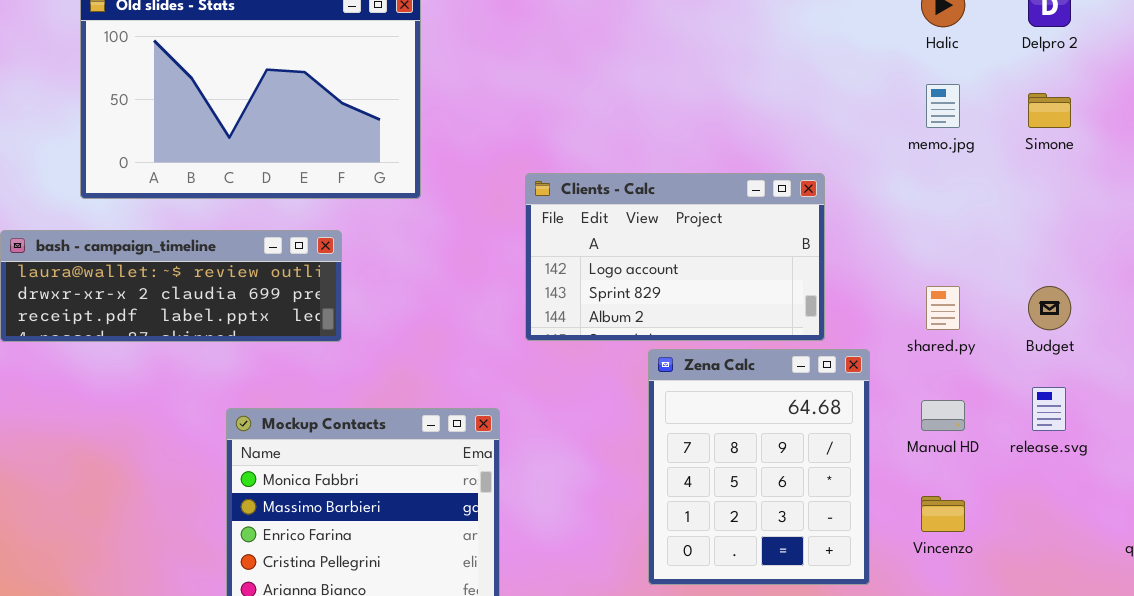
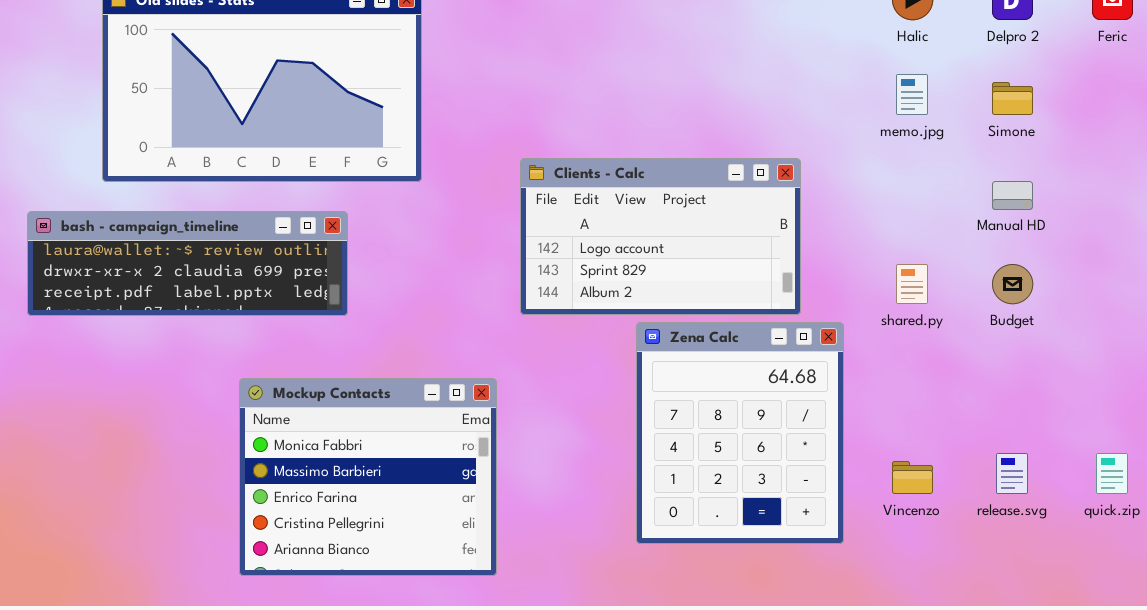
release.svg: [1032,387,1066,431] -> [996,453,1028,494], moved
Manual HD: [921,400,965,431] -> [992,181,1033,210], moved

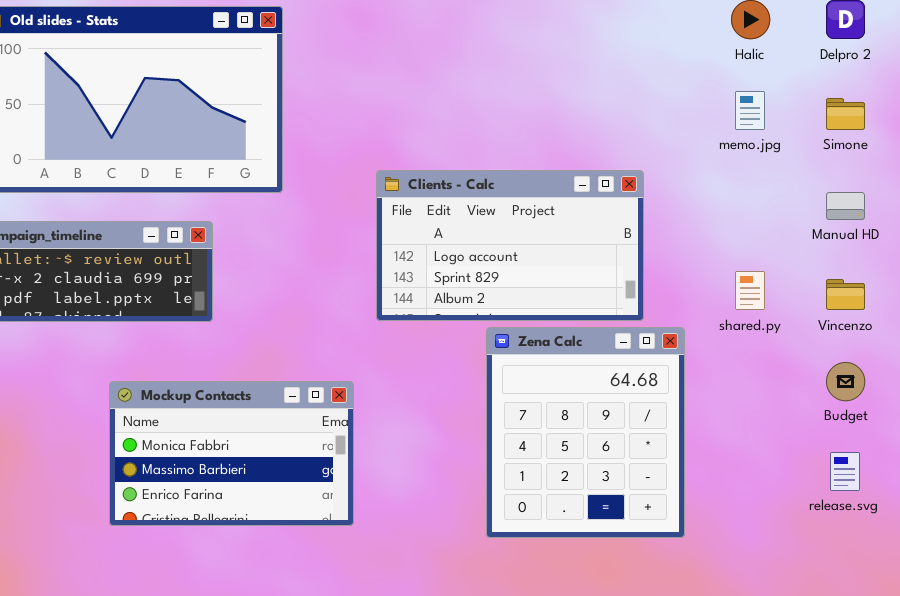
Budget: [992,264,1033,304] -> [826,362,865,401], moved
Mockup Contacts: [239,378,497,576] -> [109,381,354,526], resized
Vincenzo: [892,461,933,494] -> [826,279,865,310], moved

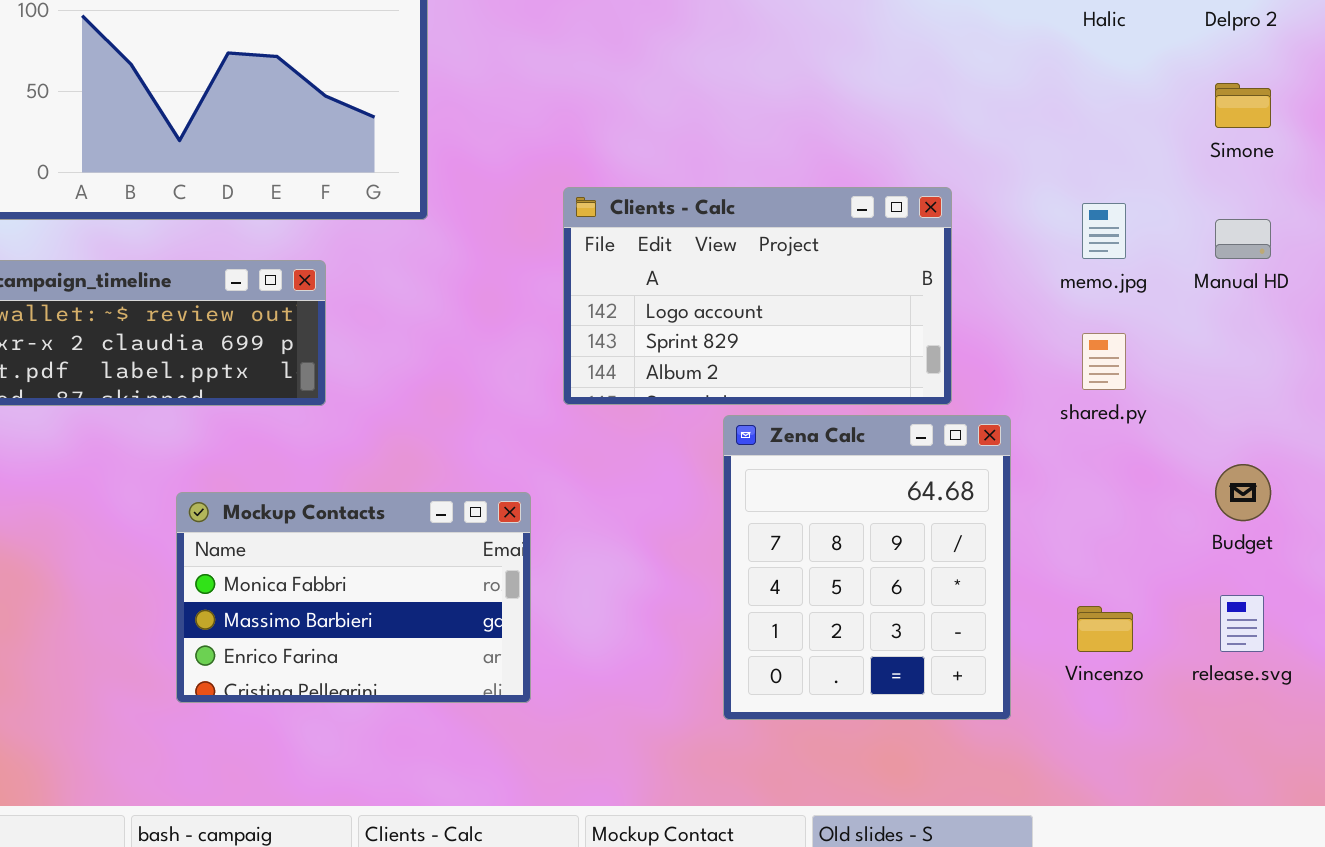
memo.jpg: [735,91,765,130] -> [1082,203,1126,259], moved
Vincenzo: [826,279,865,310] -> [1077,606,1133,652], moved

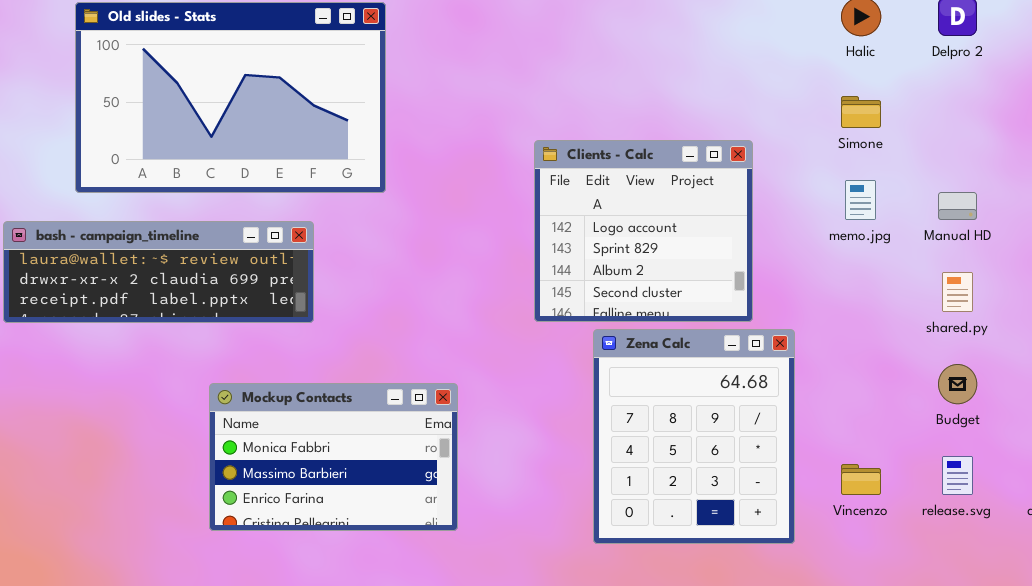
Simone: [1215,83,1271,128] -> [841,96,881,128], moved
Clients - Calc: [563,187,952,405] -> [534,140,753,322], resized
shared.py: [1082,333,1126,390] -> [942,272,973,312], moved

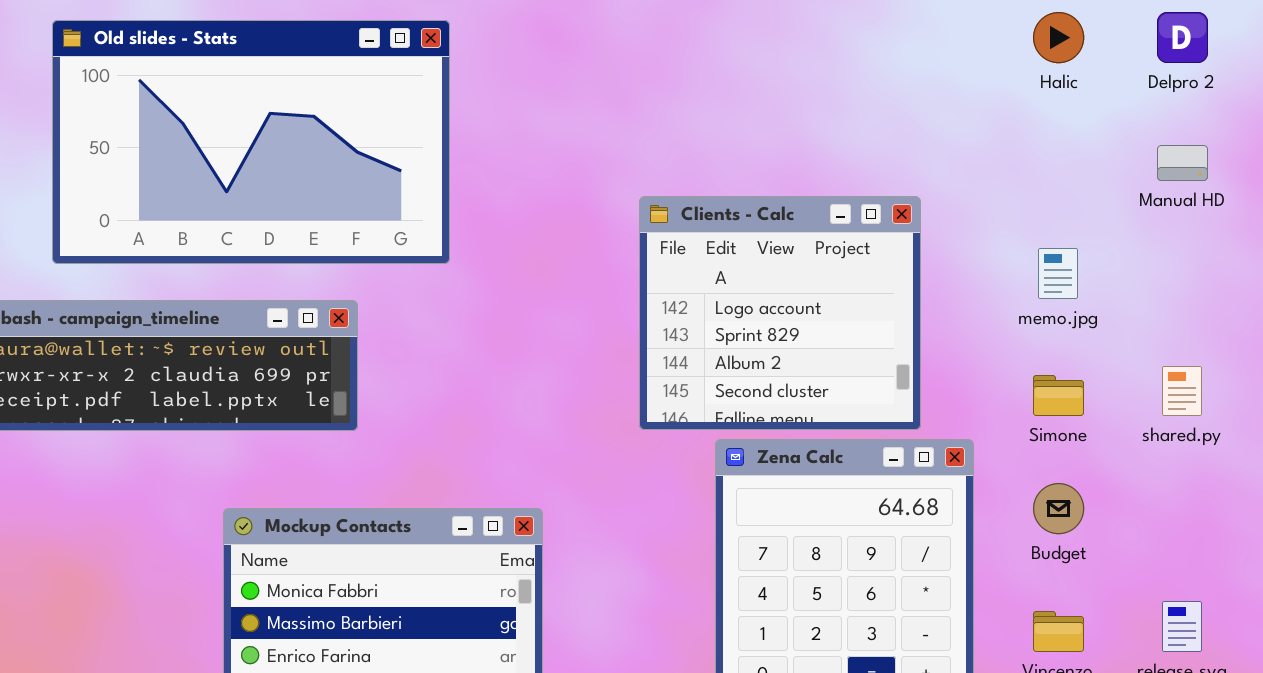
Simone: [841,96,881,128] -> [1033,375,1084,416], moved
Manual HD: [938,192,977,220] -> [1157,145,1208,181], moved
Budget: [938,364,977,404] -> [1033,483,1084,534], moved

